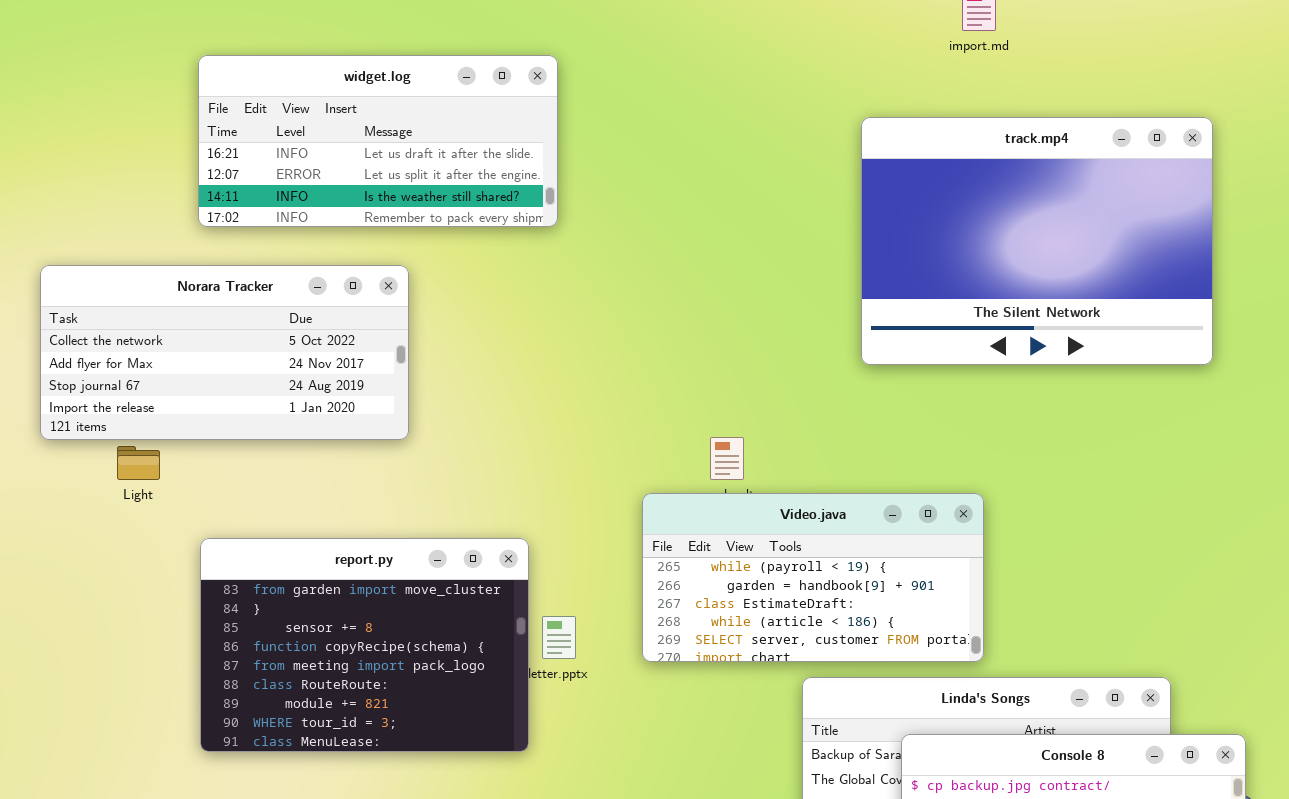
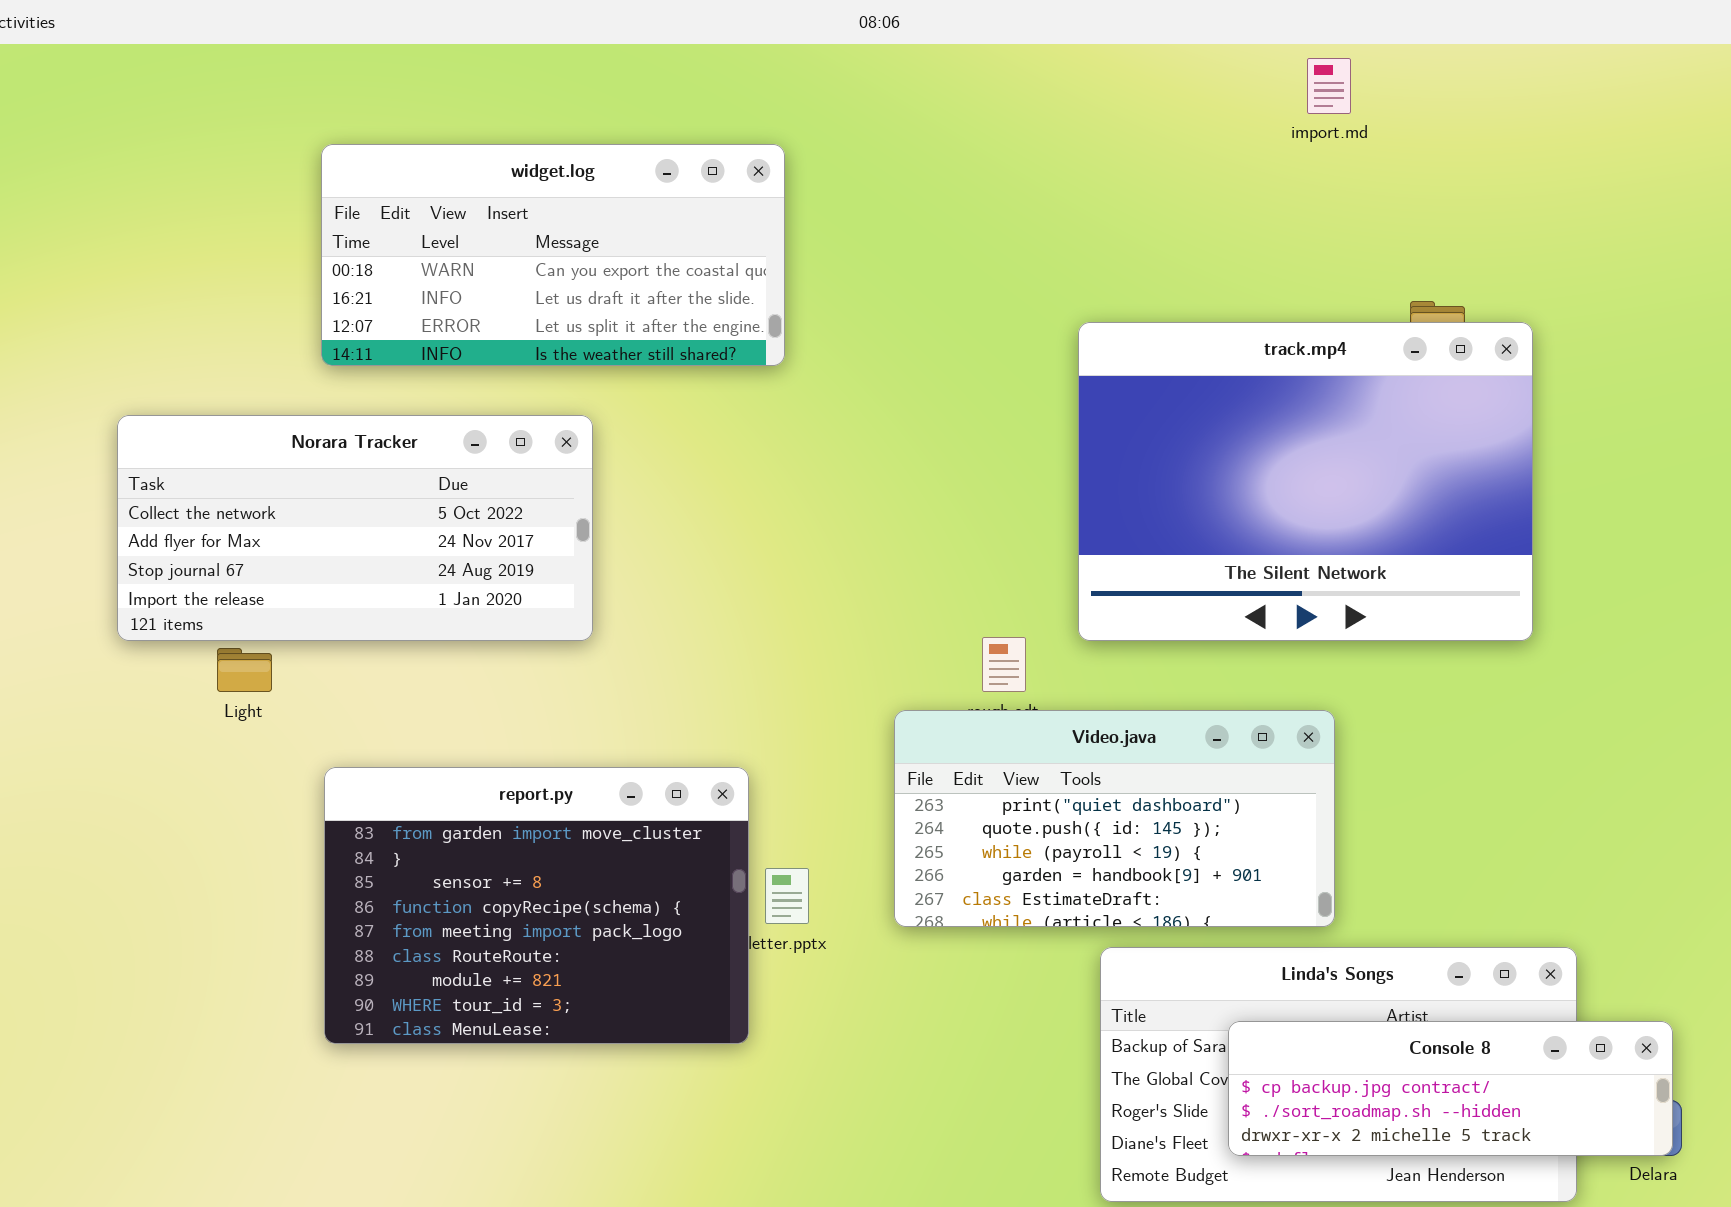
widget.log: [198,55,558,227] -> [321,144,785,366], scrolled up 1 row
track.mp4: [861,117,1213,365] -> [1078,322,1533,641], moved
Video.java: [642,493,984,662] -> [894,710,1335,927], scrolled up 2 rows

